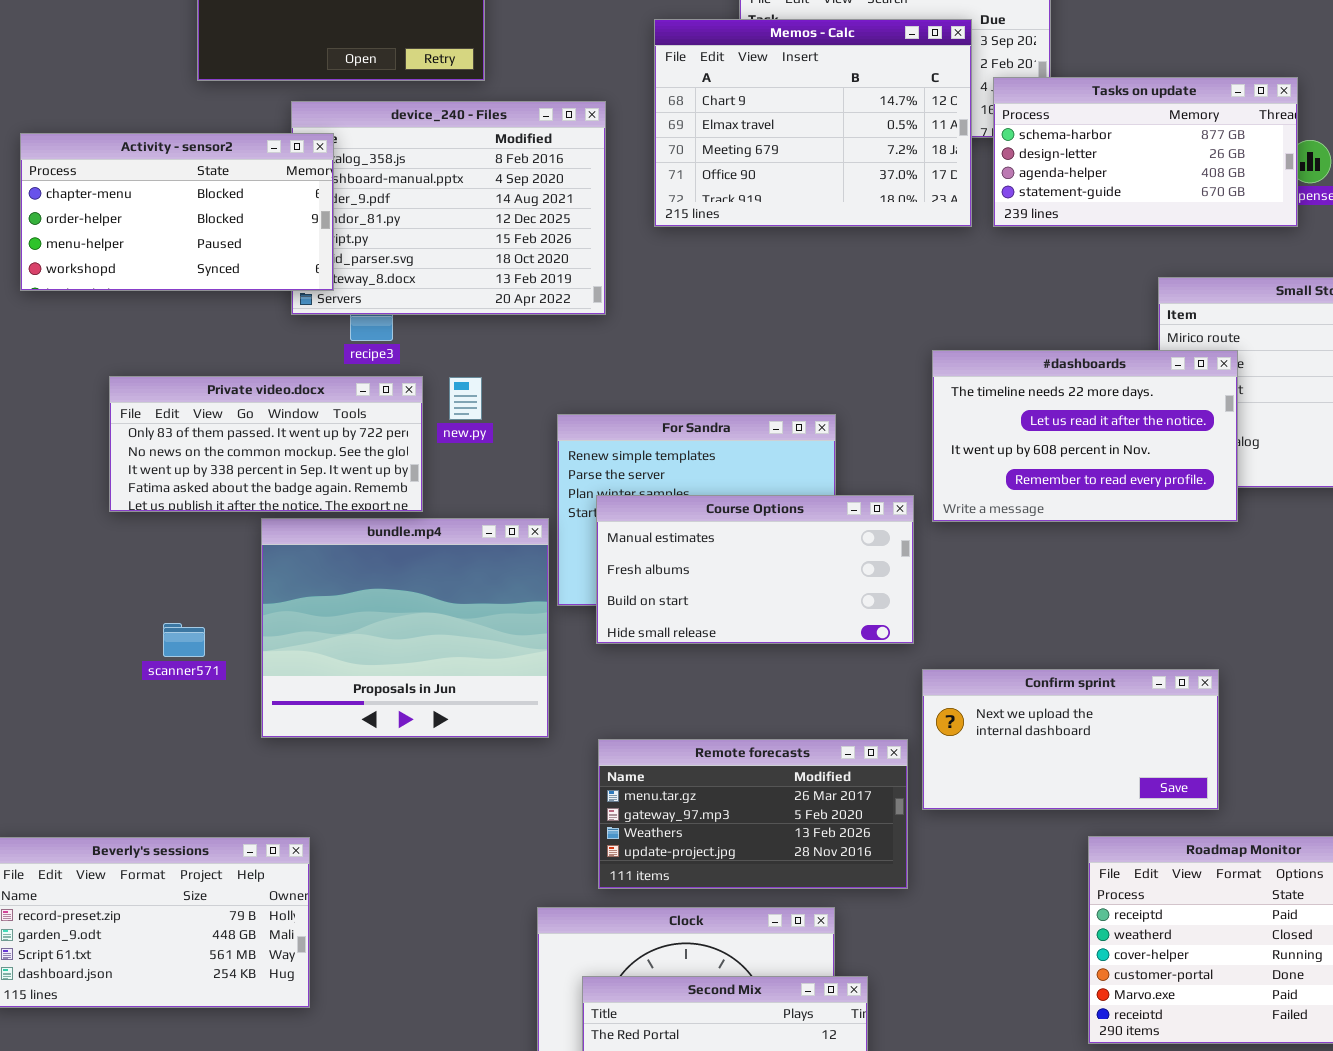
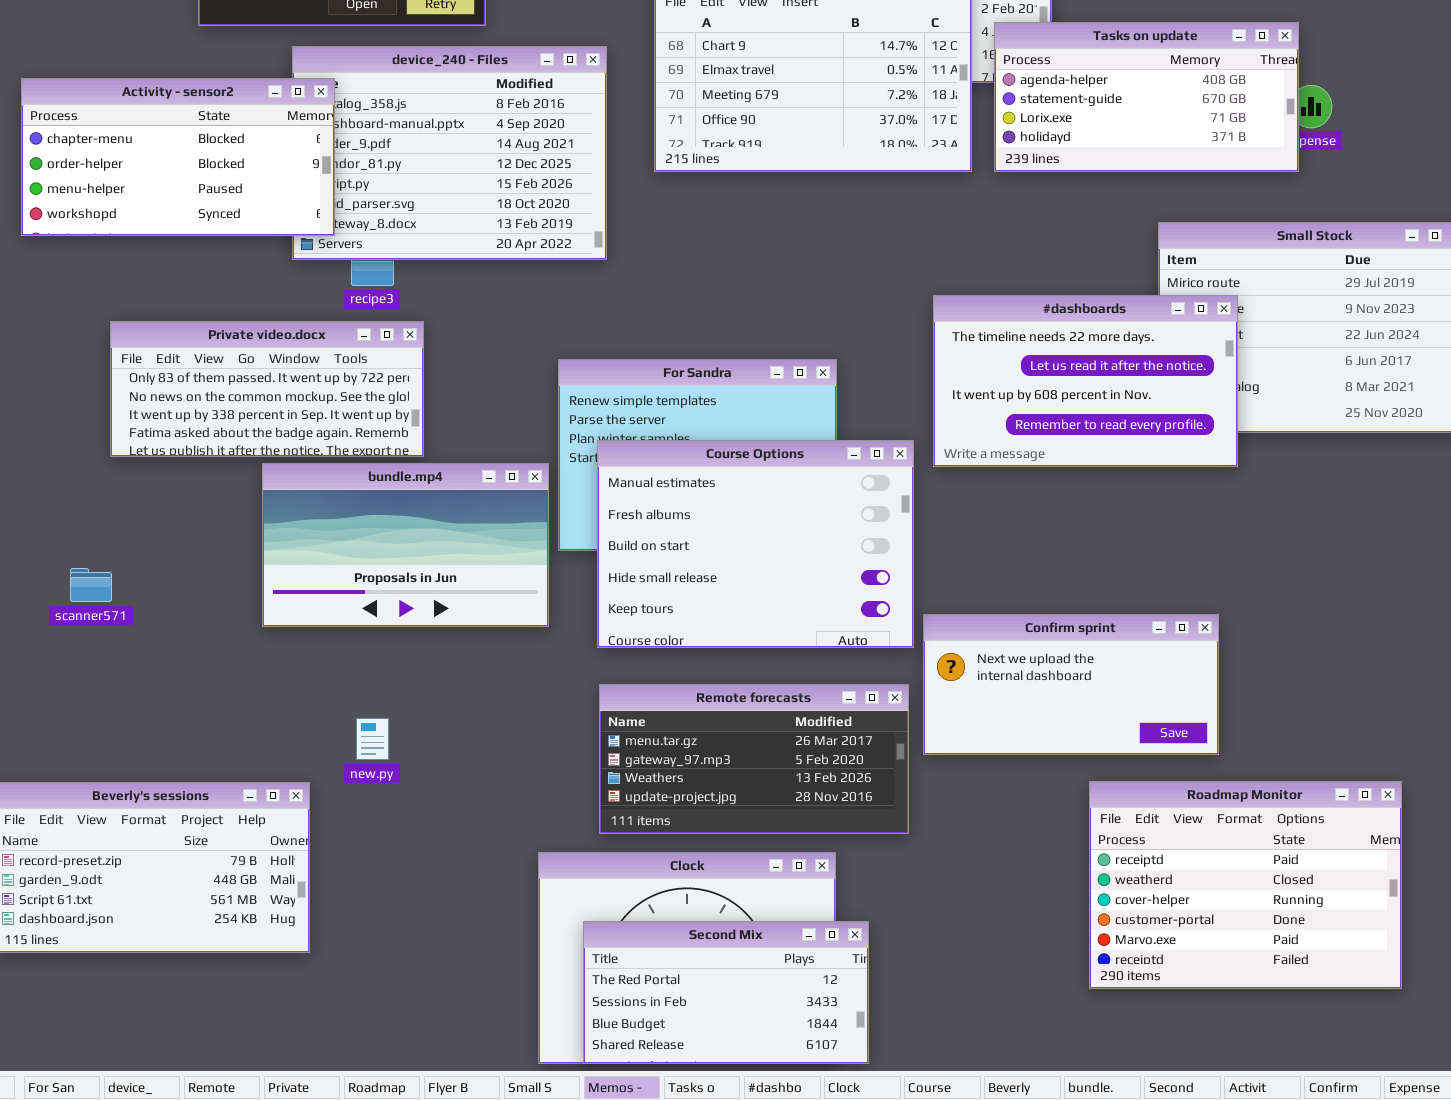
Tasks on update: [993,77,1298,227] -> [994,22,1299,172], scrolled down 2 rows
new.py: [449,377,482,420] -> [356,718,389,760], moved
Course Options: [596,495,914,644] -> [597,440,914,648], resized
bundle.mp4: [261,518,549,738] -> [262,463,549,627], resized
scanner571: [163,623,205,657] -> [70,568,112,602], moved

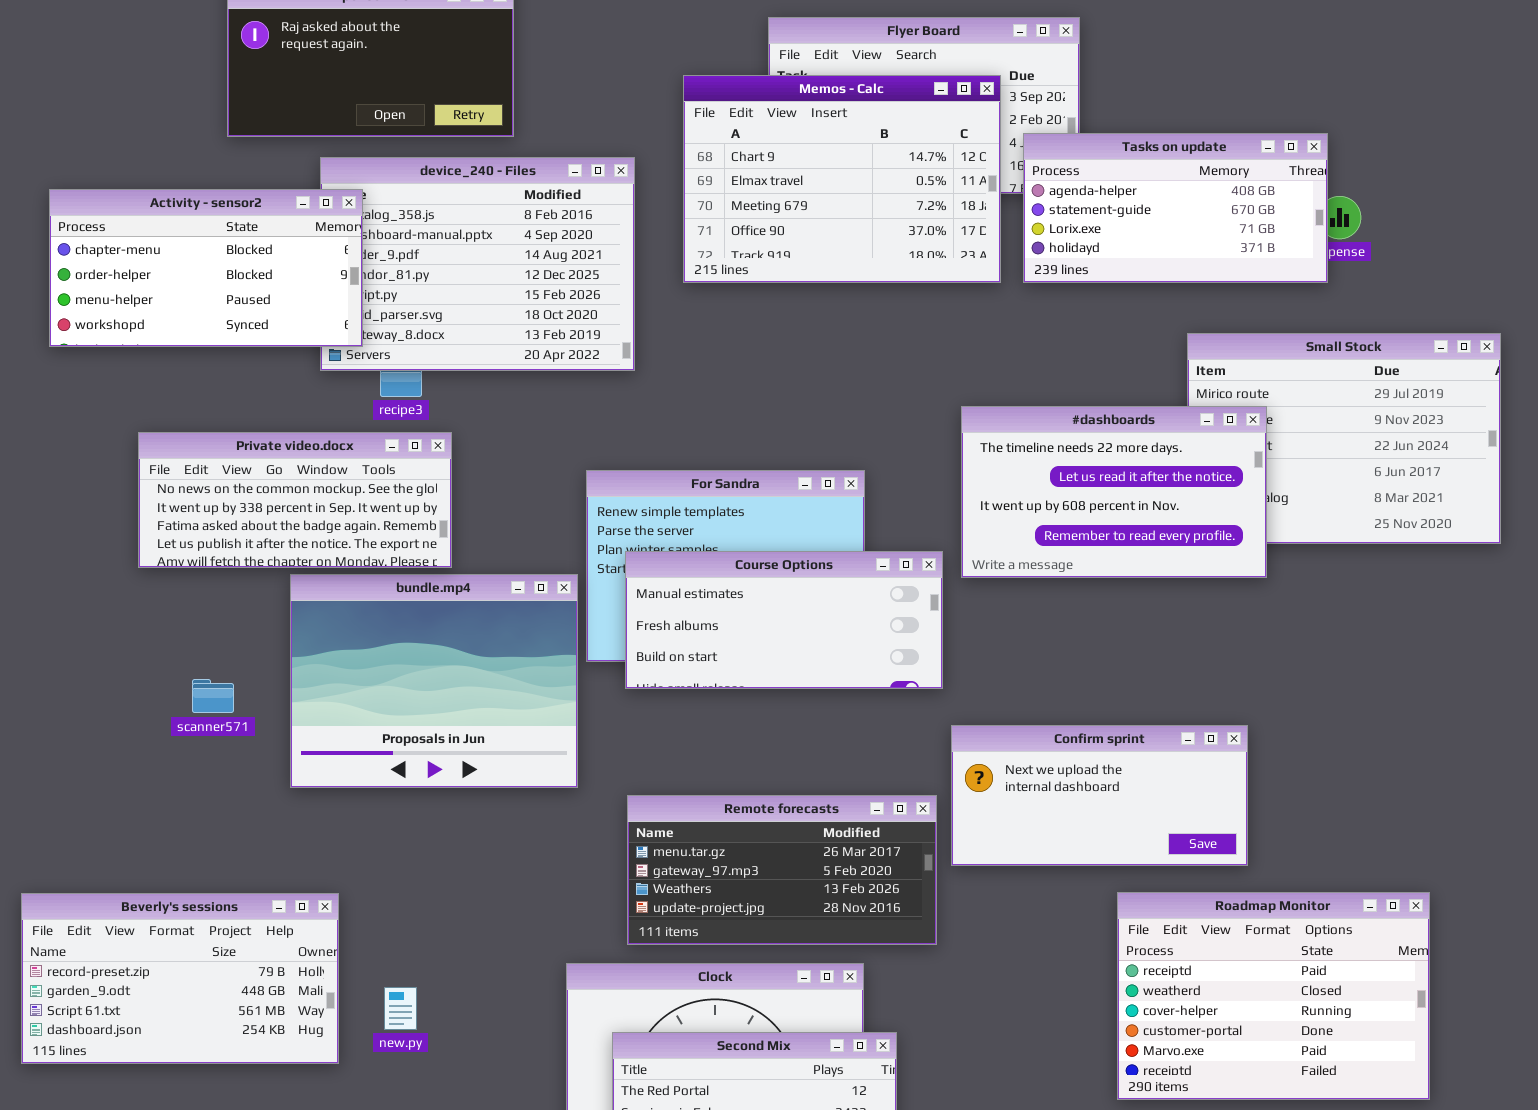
Private video.docx: [110,321,424,457] -> [138,432,452,568], scrolled down 1 row
Course Options: [597,440,914,648] -> [625,551,943,689], resized
bundle.mp4: [262,463,549,627] -> [290,574,578,788], resized
scanner571: [70,568,112,602] -> [192,679,234,713], moved
new.py: [356,718,389,760] -> [384,987,417,1030], moved

